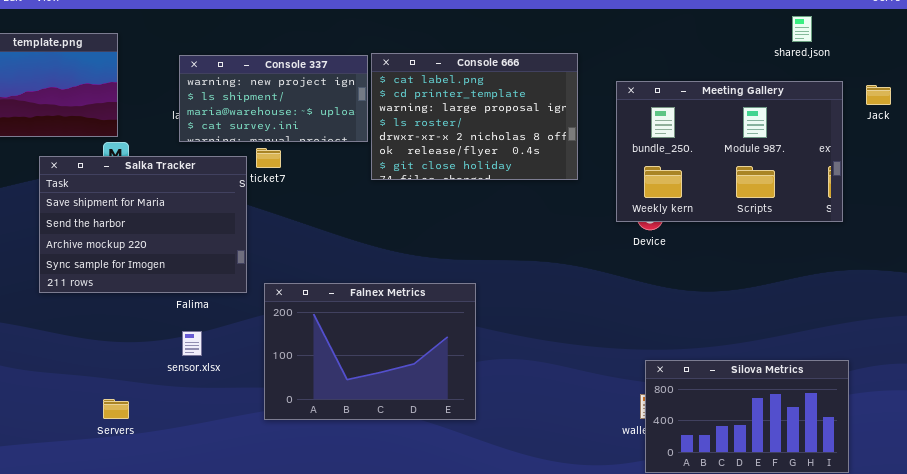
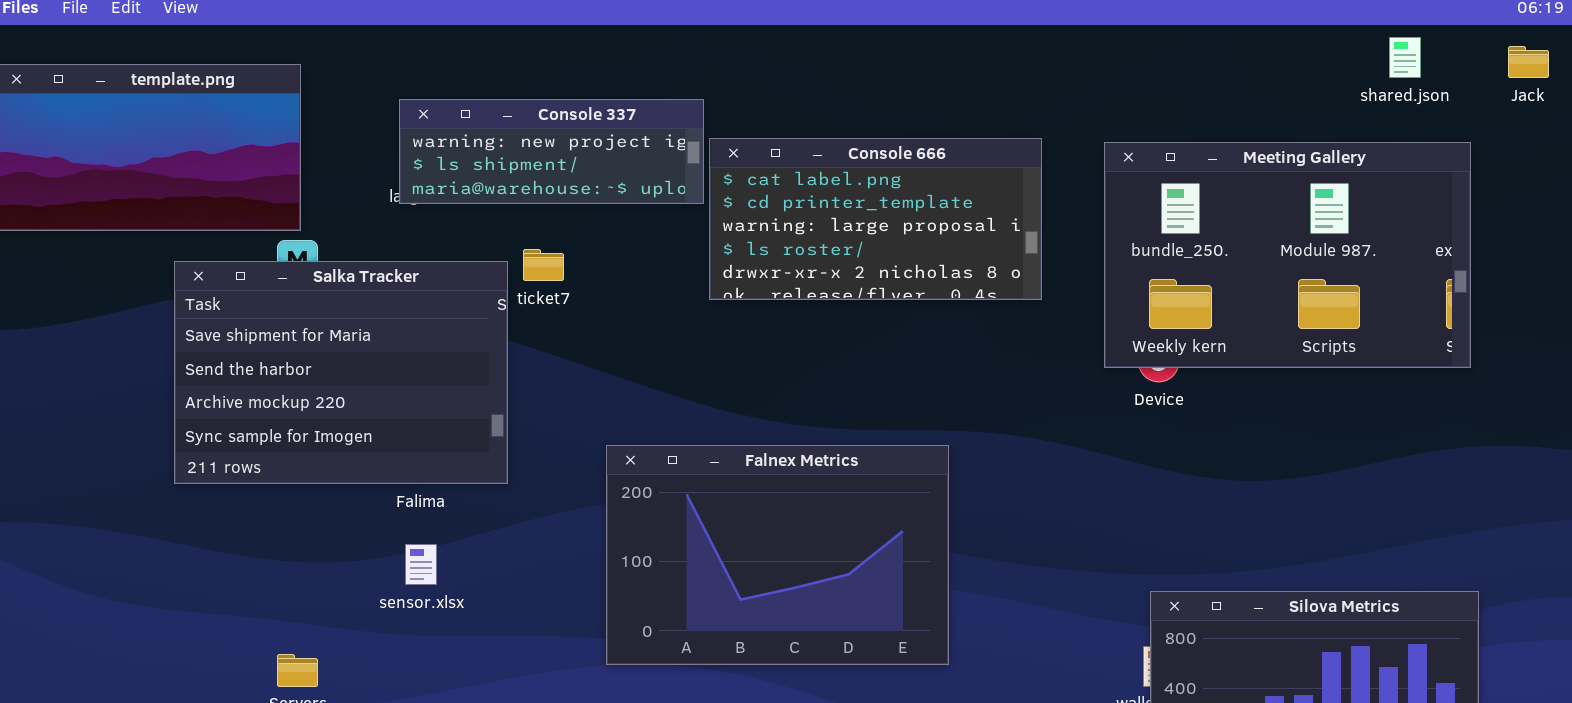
Console 666: [371,53,578,180] -> [709,138,1042,300], resized
Console 337: [179,55,368,142] -> [399,99,704,204], resized
Jack: [866,85,891,105] -> [1508,46,1549,78], moved
Falnex Metrics: [264,283,476,420] -> [606,445,949,665], moved

